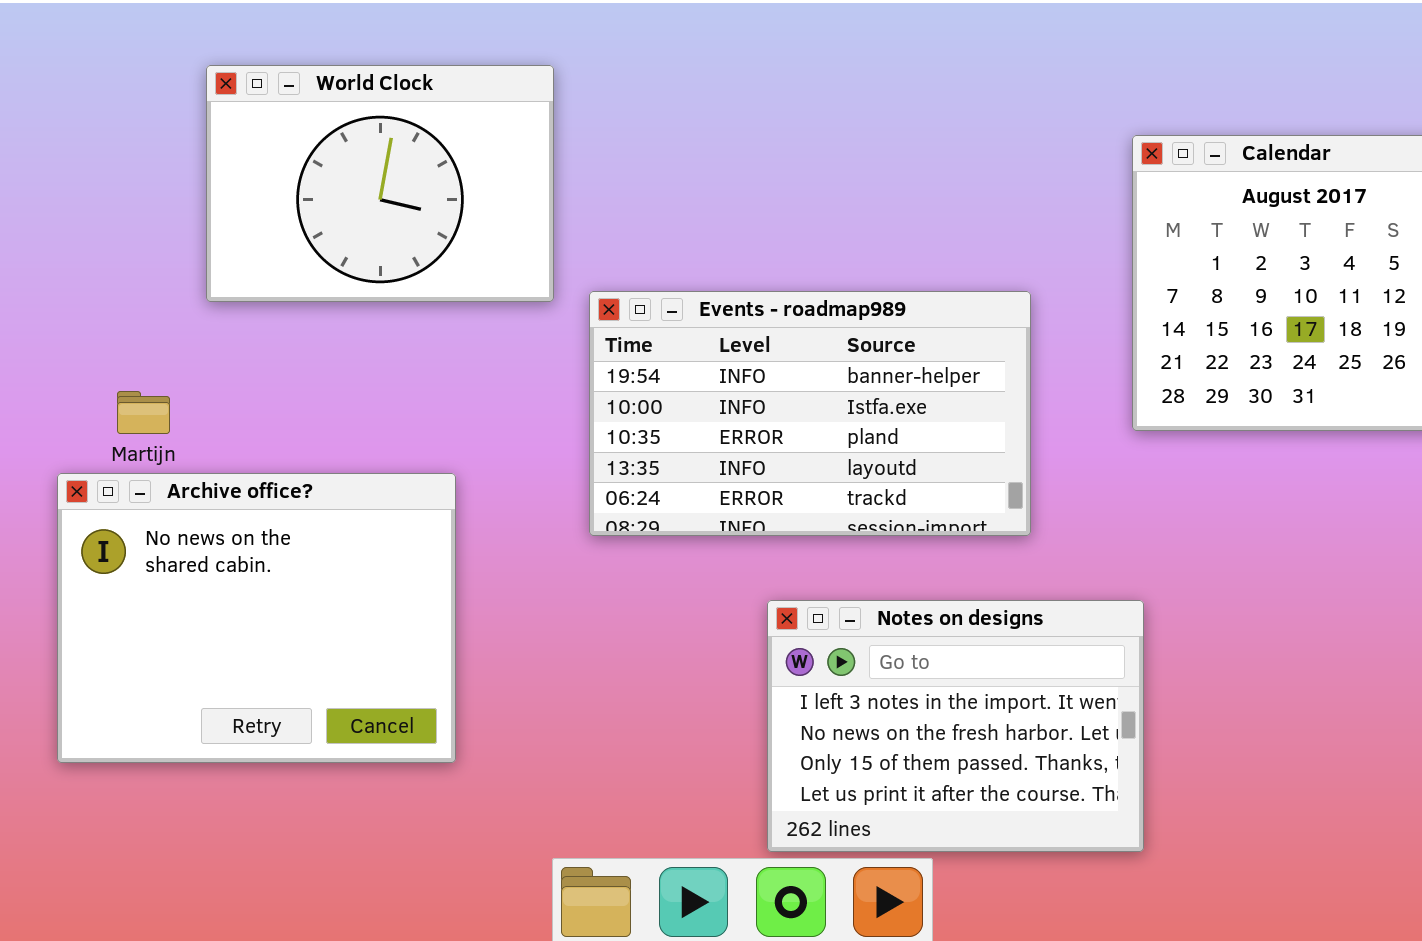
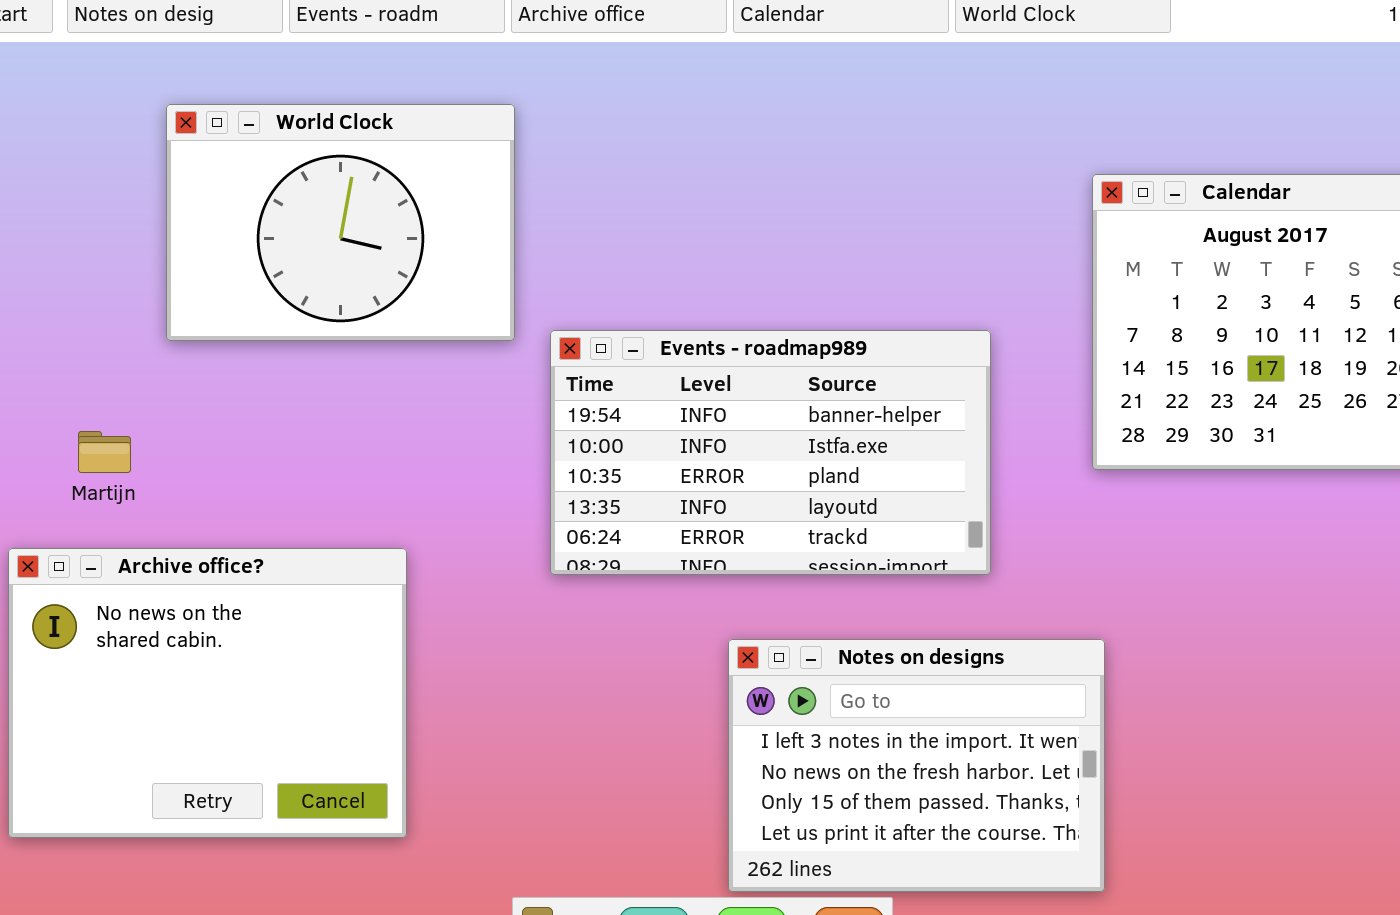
Archive office?: [57,473,456,763] -> [8,548,407,838], moved

